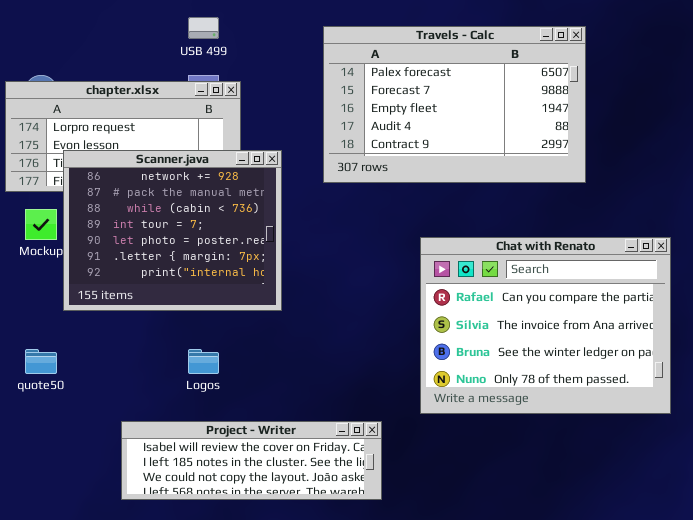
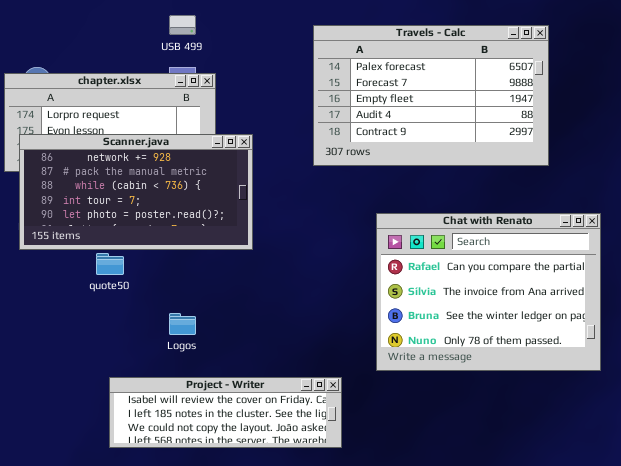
Travels - Calc: [323,26,586,183] -> [313,25,549,166], moved
Scanner.java: [63,150,282,311] -> [19,134,253,250], resized
quote50: [25,349,57,374] -> [96,253,124,275], moved

